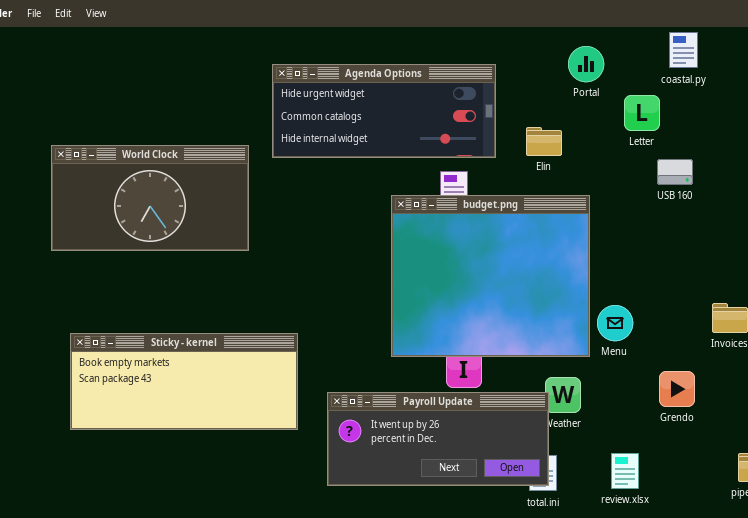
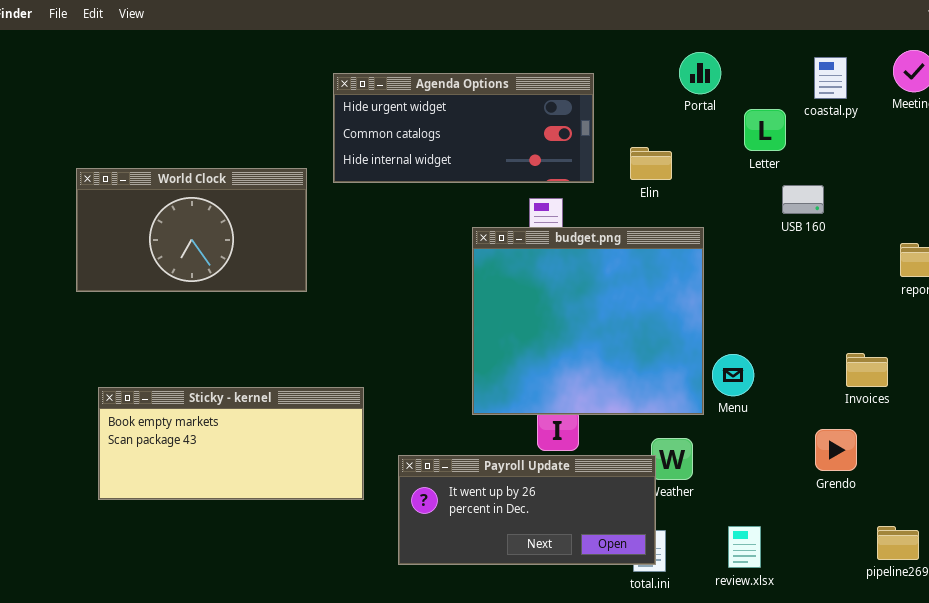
coastal.py: [669,32,698,68] -> [814,57,847,99], moved
Grendo: [659,371,695,407] -> [815,429,857,471], moved

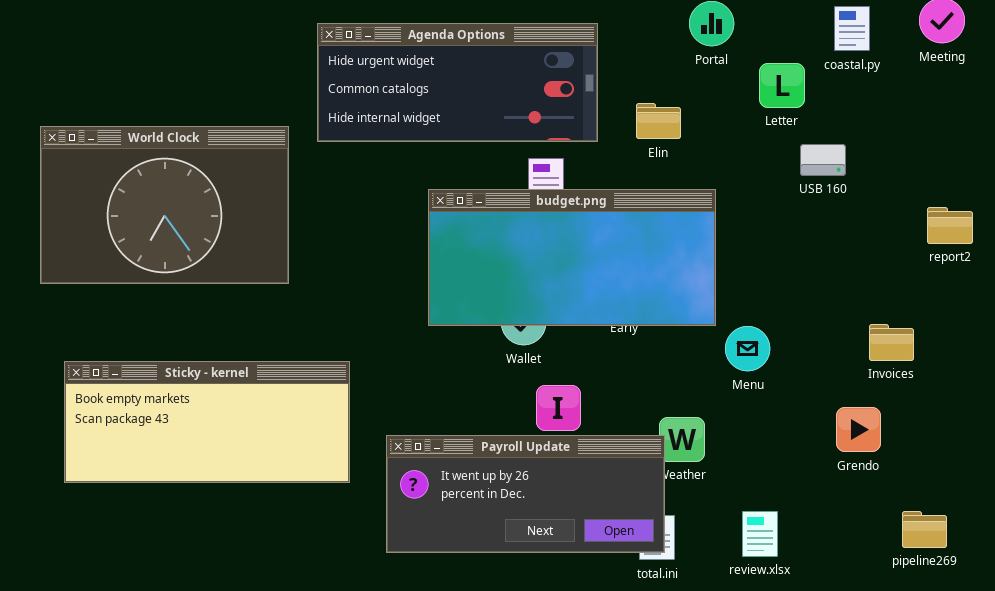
World Clock: [76,168,307,292] -> [40,126,289,284], resized
budget.png: [472,227,704,415] -> [428,189,716,326], resized

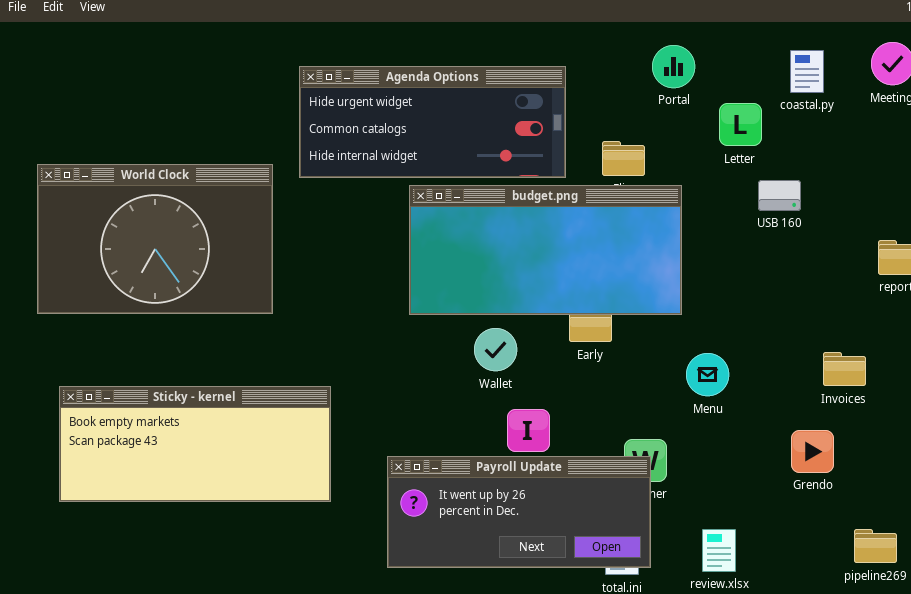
budget.png: [428,189,716,326] -> [409,185,682,315], moved
Payroll Update: [386,435,665,553] -> [387,456,651,568], moved

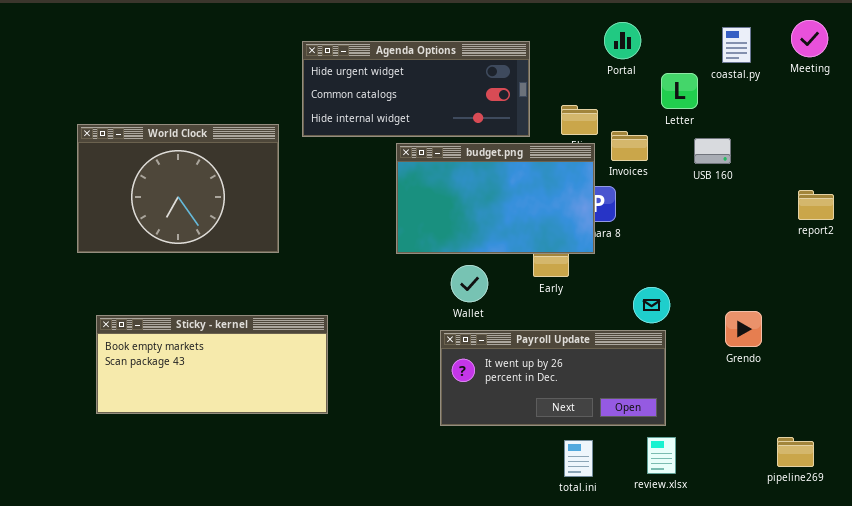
budget.png: [409,185,682,315] -> [396,143,595,254], resized
Invoices: [823,352,866,386] -> [611,131,648,161], moved
Grendo: [791,430,834,473] -> [725,311,762,347], moved
Payroll Update: [387,456,651,568] -> [440,330,666,426], moved

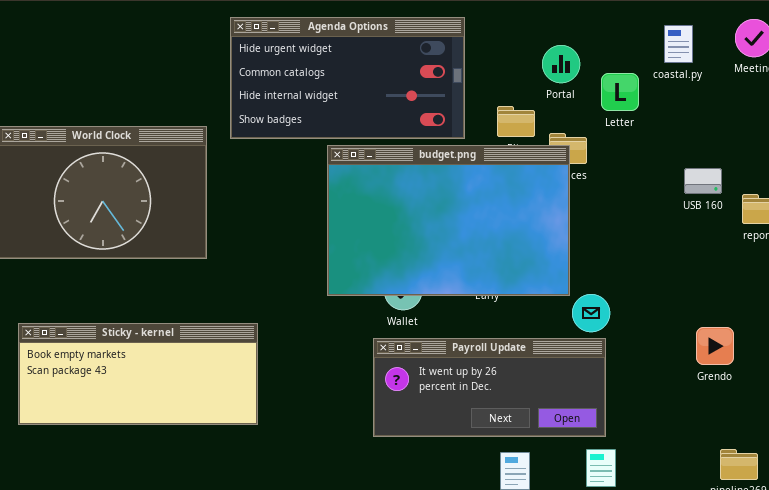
Portal: [604,22,641,59] -> [542,45,580,83], moved
Agenda Options: [302,41,530,137] -> [230,17,465,139], resized
USB 160: [694,138,731,164] -> [684,168,722,194], moved
budget.png: [396,143,595,254] -> [327,145,570,296], resized
Grendo: [725,311,762,347] -> [696,327,734,365], moved

